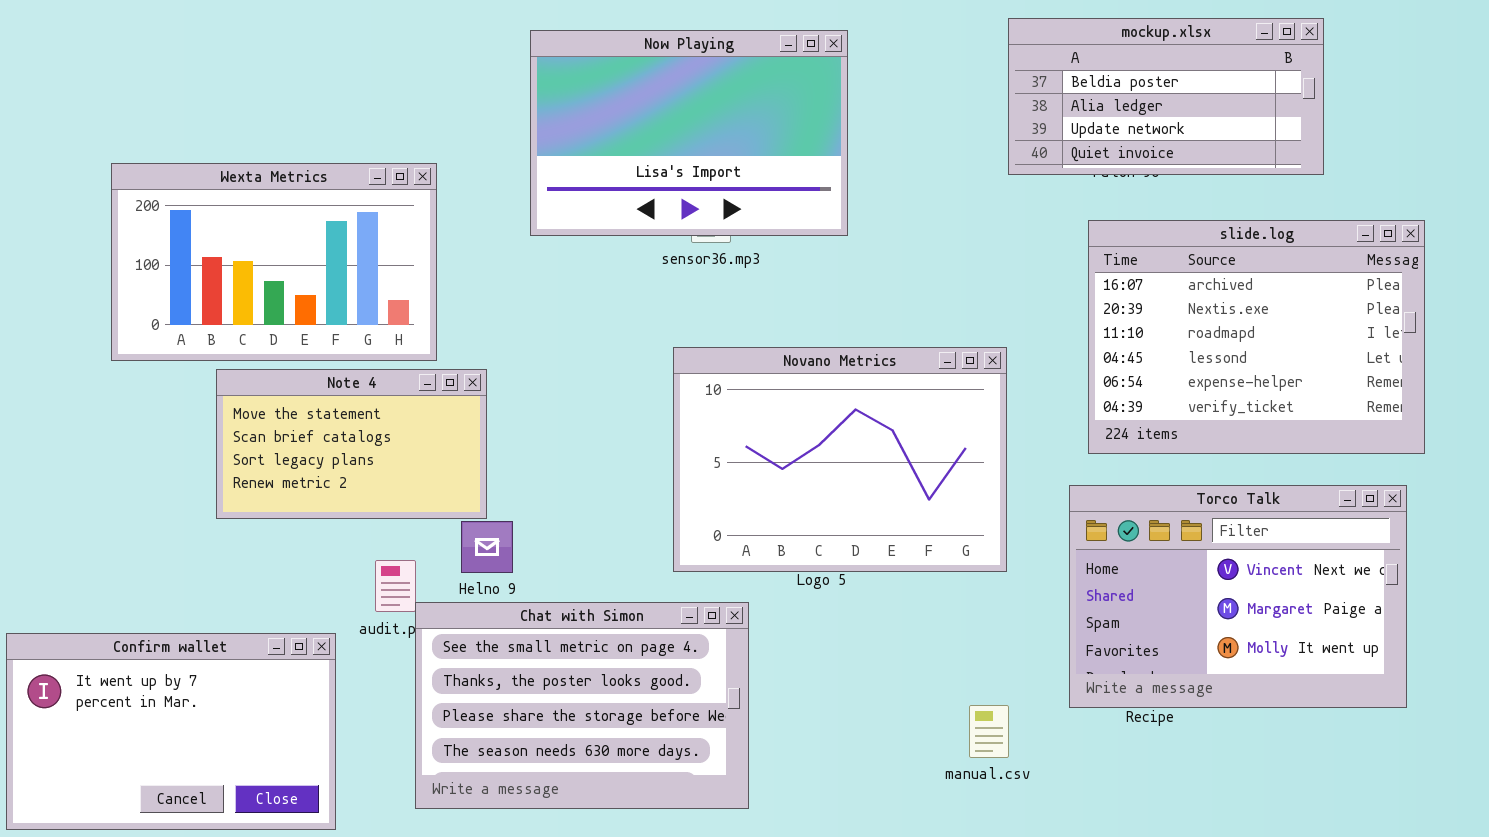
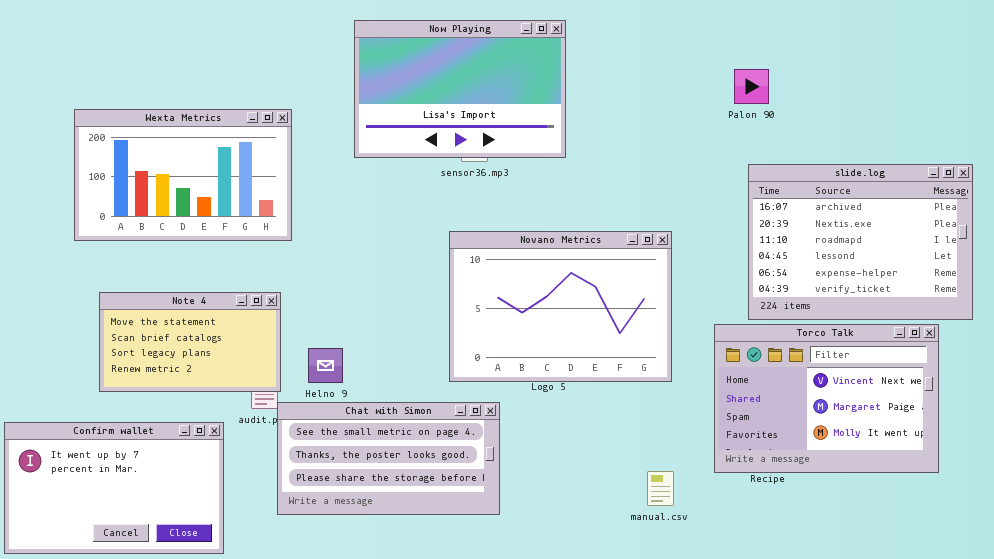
mockup.xlsx: [1008,18,1324,175] -> none, closed
slide.log: [1088,220,1425,454] -> [748,164,973,320], moved
Note 4: [216,369,487,519] -> [99,292,281,392], moved
Chat with Simon: [415,602,749,809] -> [277,402,500,515], resized

